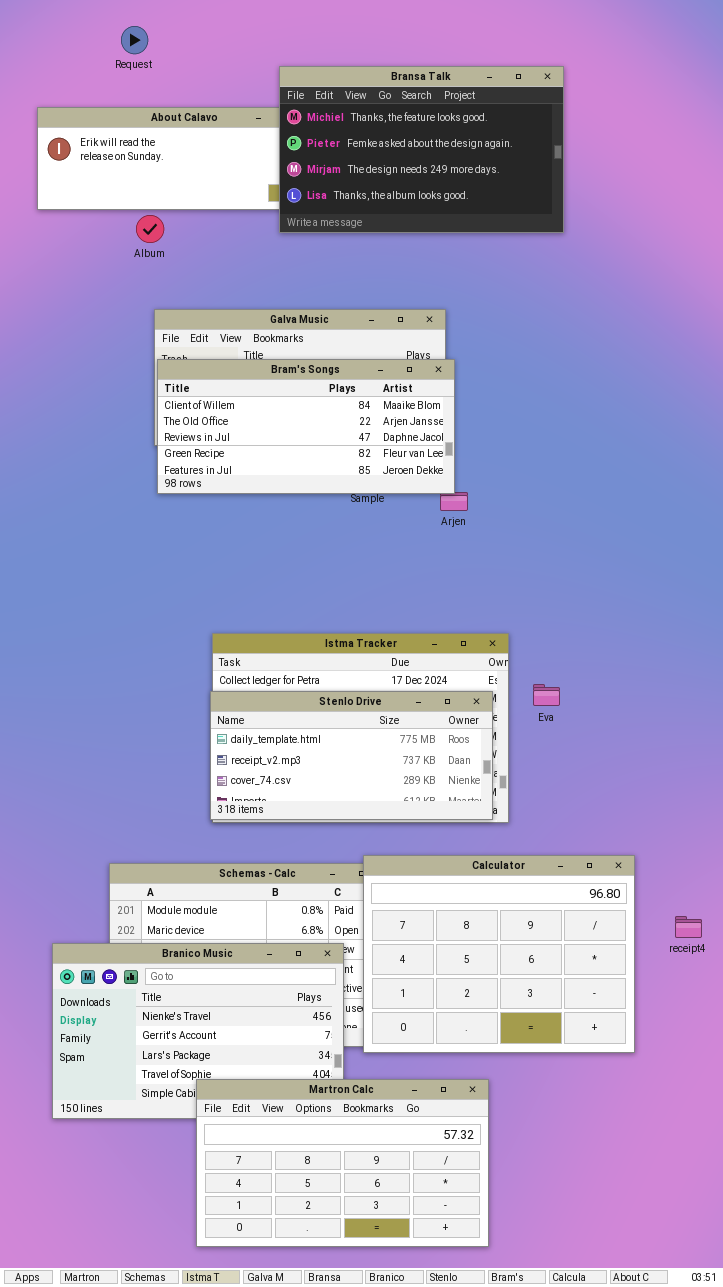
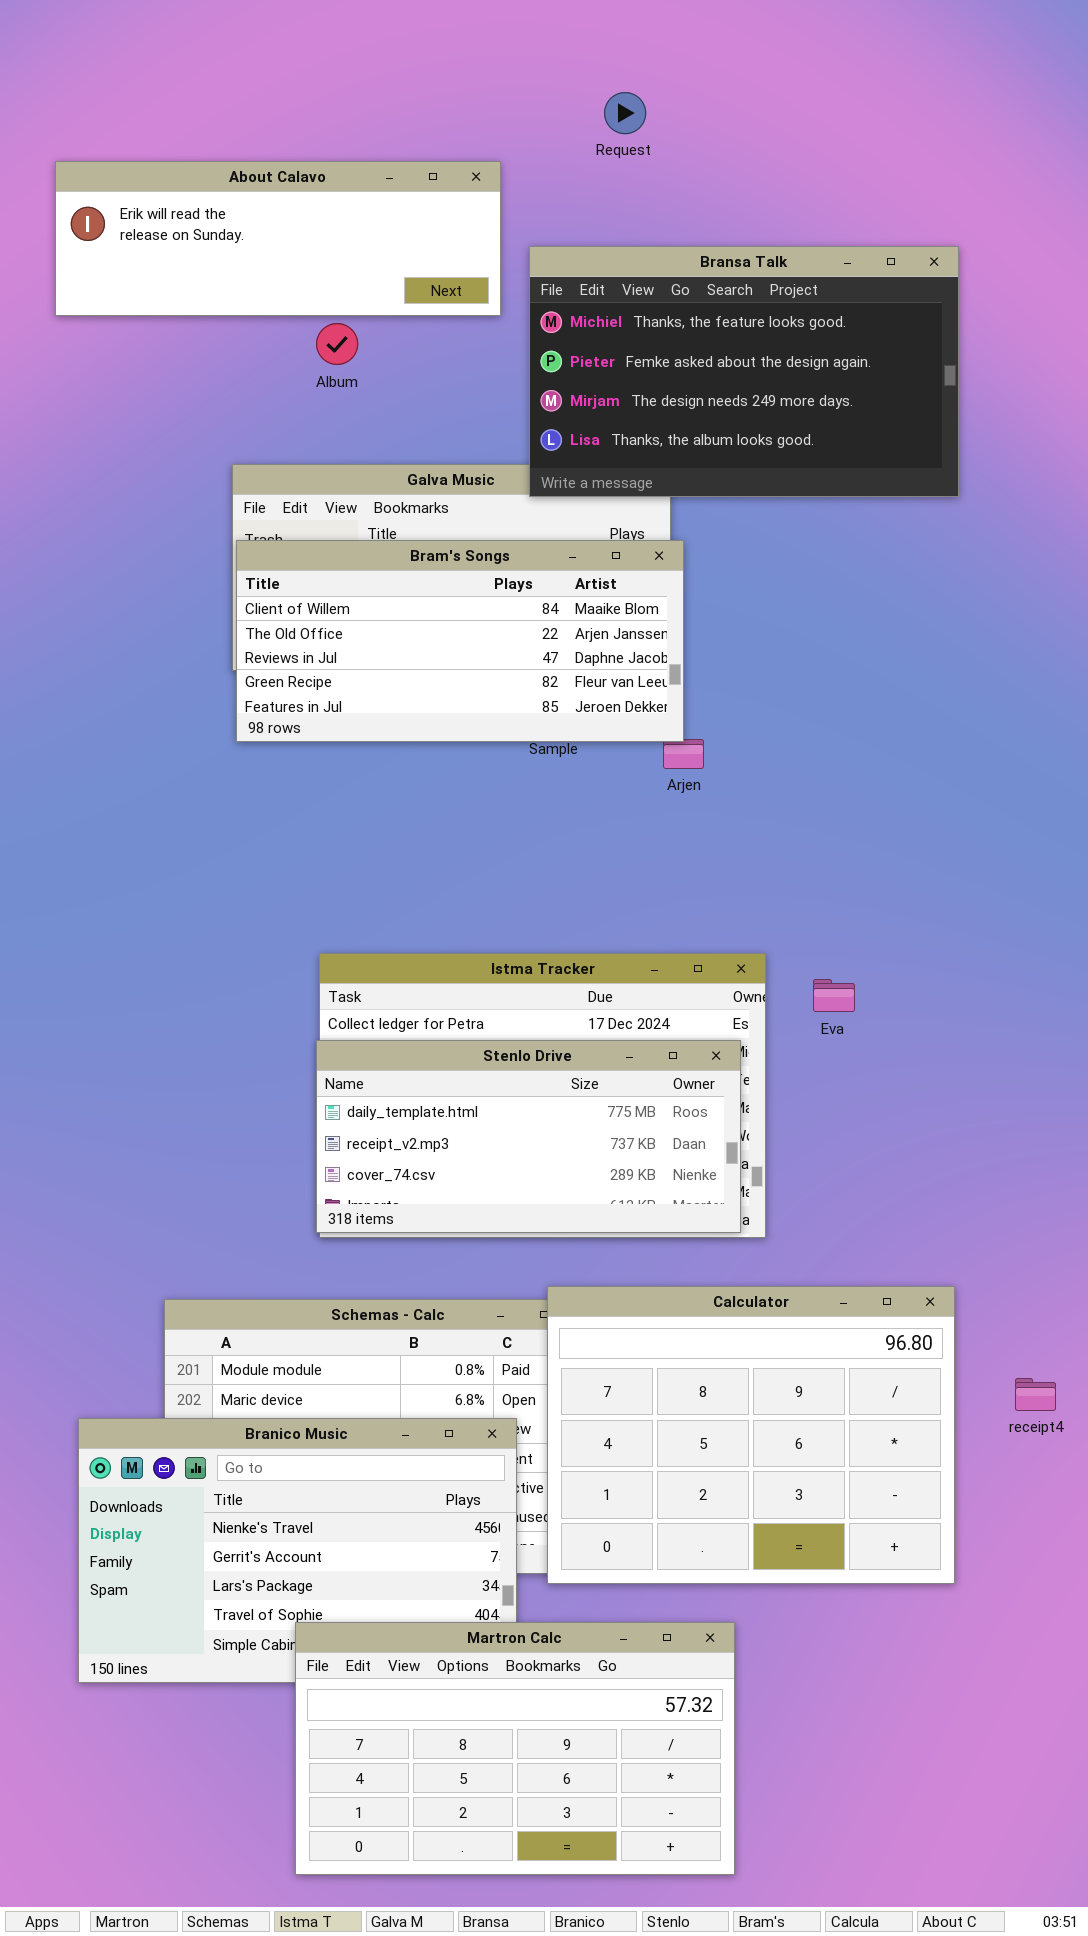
Request: [121,26,148,54] -> [604,92,646,134], moved
Bransa Talk: [279,66,564,233] -> [529,246,959,497], moved
Album: [136,215,164,243] -> [316,323,358,365], moved
Eva: [533,684,560,706] -> [813,979,855,1012], moved

